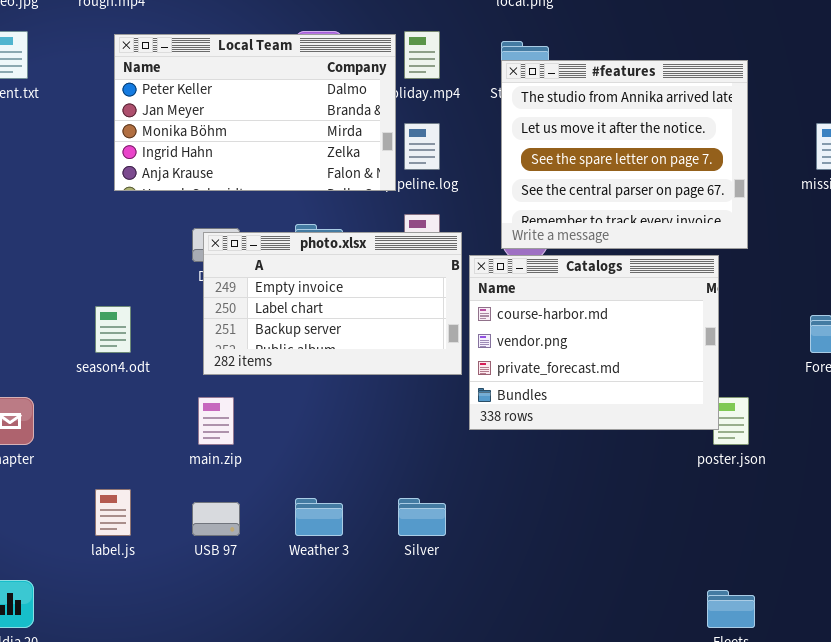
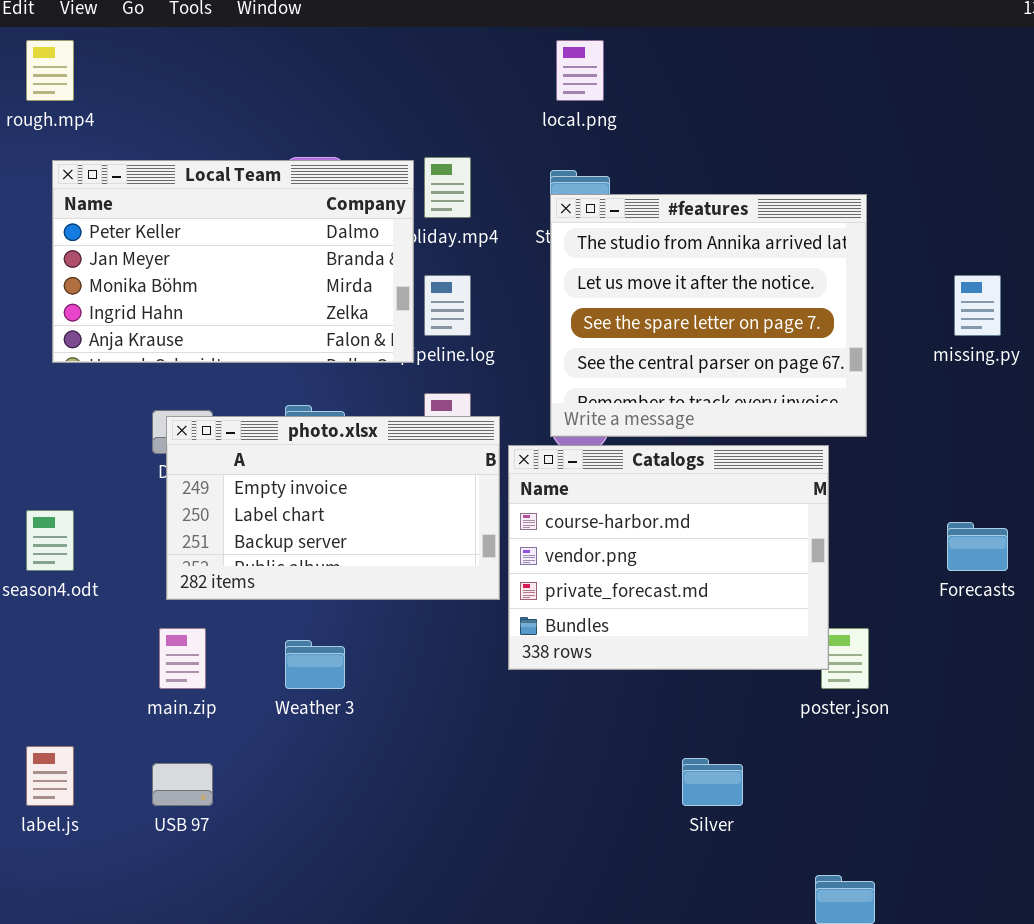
Weather 3: [295,498,343,536] -> [285,640,345,689], moved
Silver: [398,498,446,536] -> [682,758,743,806], moved

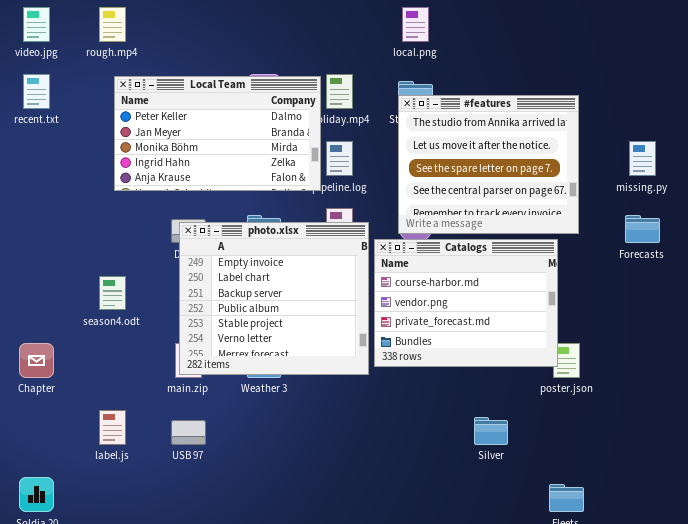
photo.xlsx: [166,416,500,600] -> [179,222,369,375], resized
Forecasts: [947,522,1008,571] -> [625,215,660,243], moved

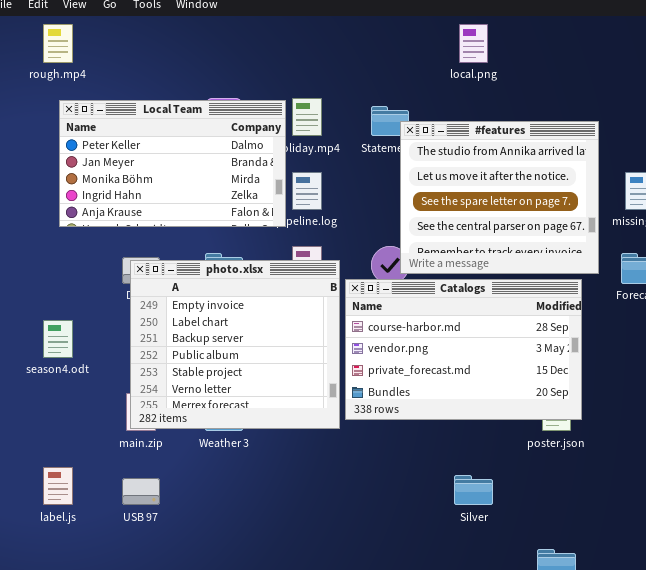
local.png: [402,7,429,42] -> [459,24,488,63], moved
#features: [398,95,579,234] -> [400,121,599,274], moved
Catalogs: [374,239,558,367] -> [345,279,582,420], resized

